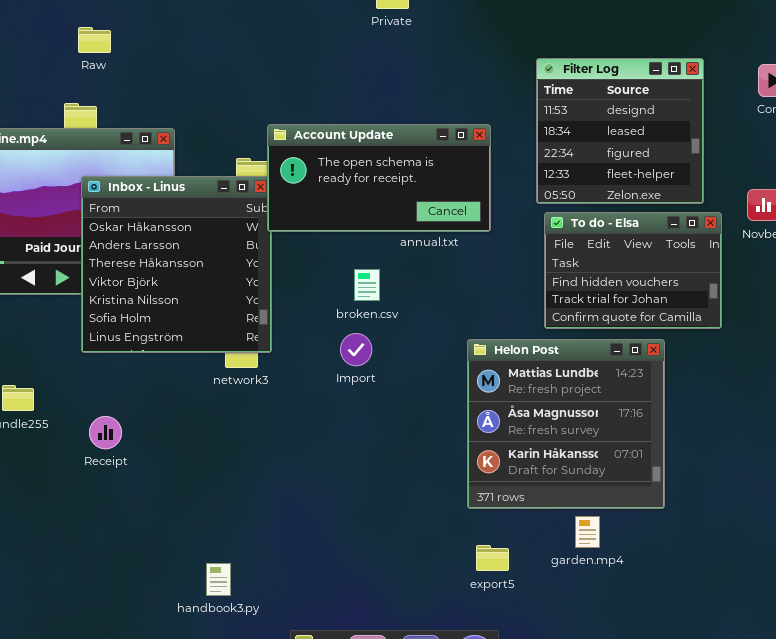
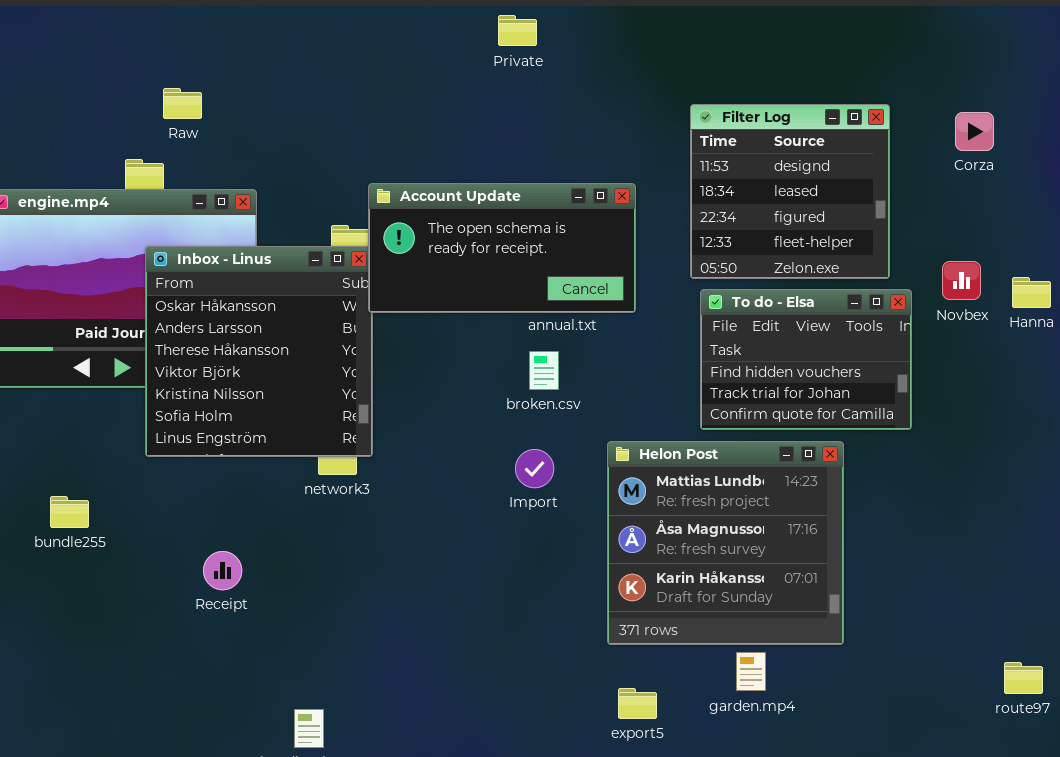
Raw: [78,27,111,53] -> [163,88,202,119], moved
broken.csv: [354,269,380,301] -> [529,351,559,390], moved
Import: [340,333,372,366] -> [515,449,554,488], moved
Receipt: [89,416,122,449] -> [203,551,242,590], moved

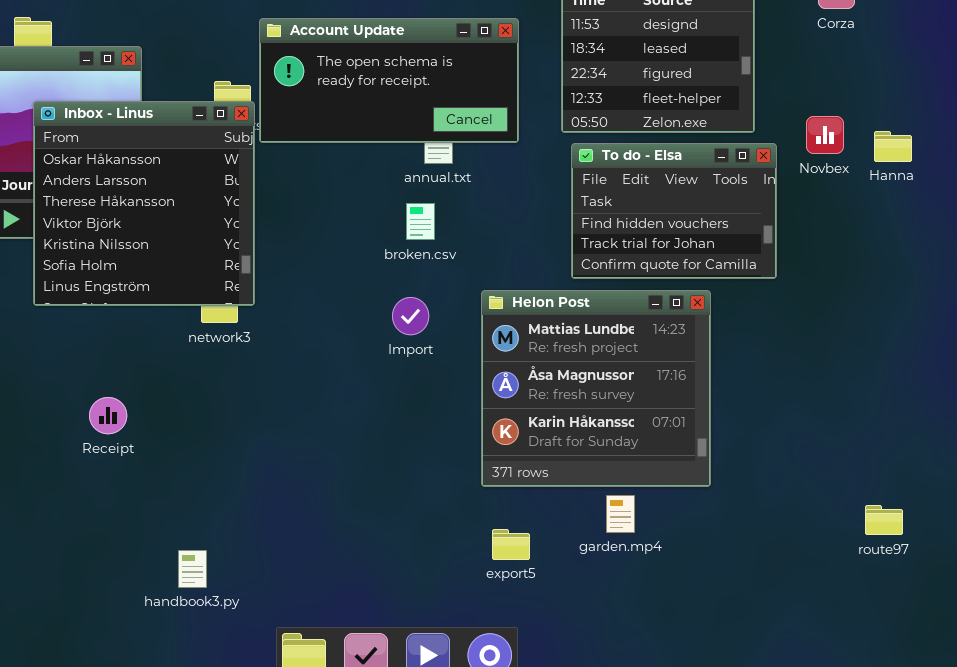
Account Update: [368,183,636,313] -> [259,18,519,143], moved

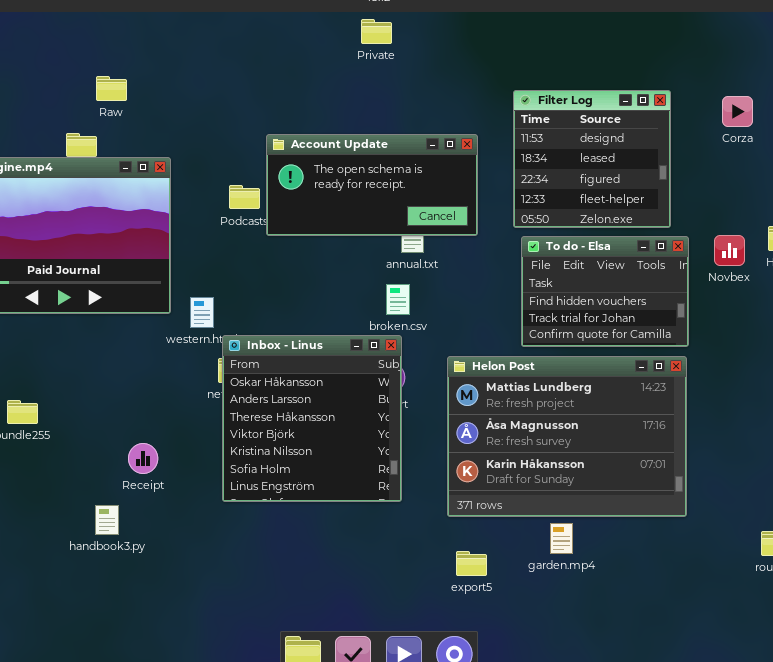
Inbox - Linus: [33,101,255,306] -> [222,335,402,502], moved
Novbex: [806,116,844,154] -> [714,235,745,266], moved
Helon Post: [481,290,711,487] -> [447,356,687,517], resized
handbook3.py: [178,550,207,588] -> [95,505,119,535], moved

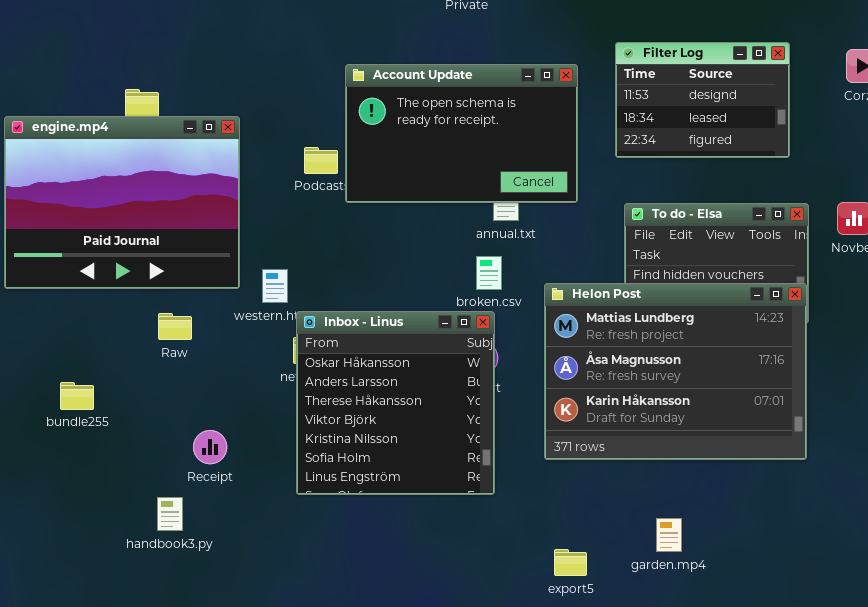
Raw: [96,76,127,101] -> [158,313,192,340], moved
Filter Log: [513,90,671,228] -> [615,42,790,158], resized
Account Update: [266,134,478,236] -> [345,64,578,203], resized
Helon Post: [447,356,687,517] -> [544,283,807,460], moved

